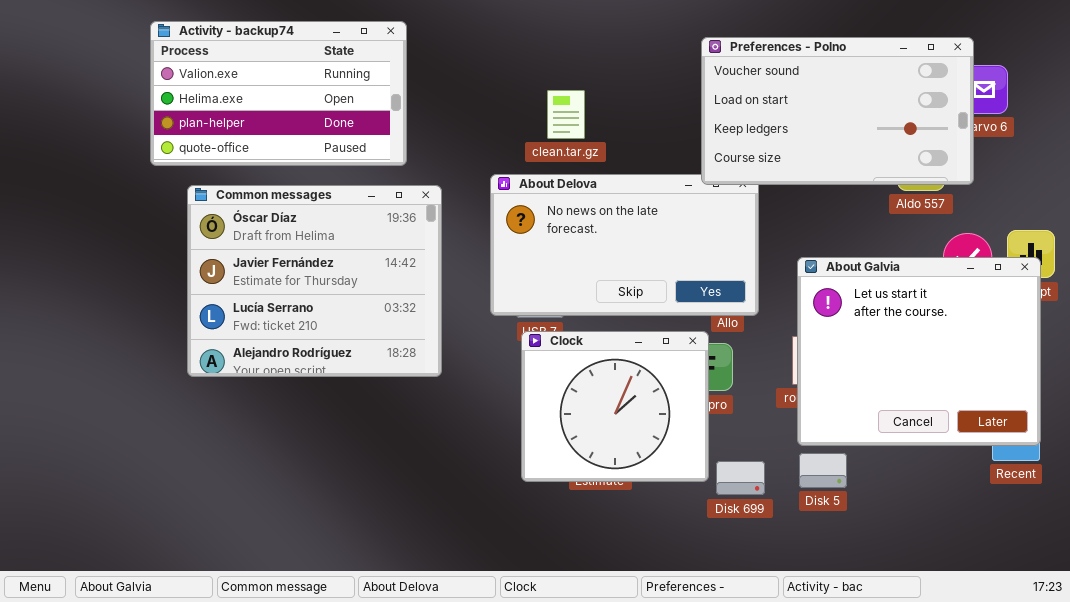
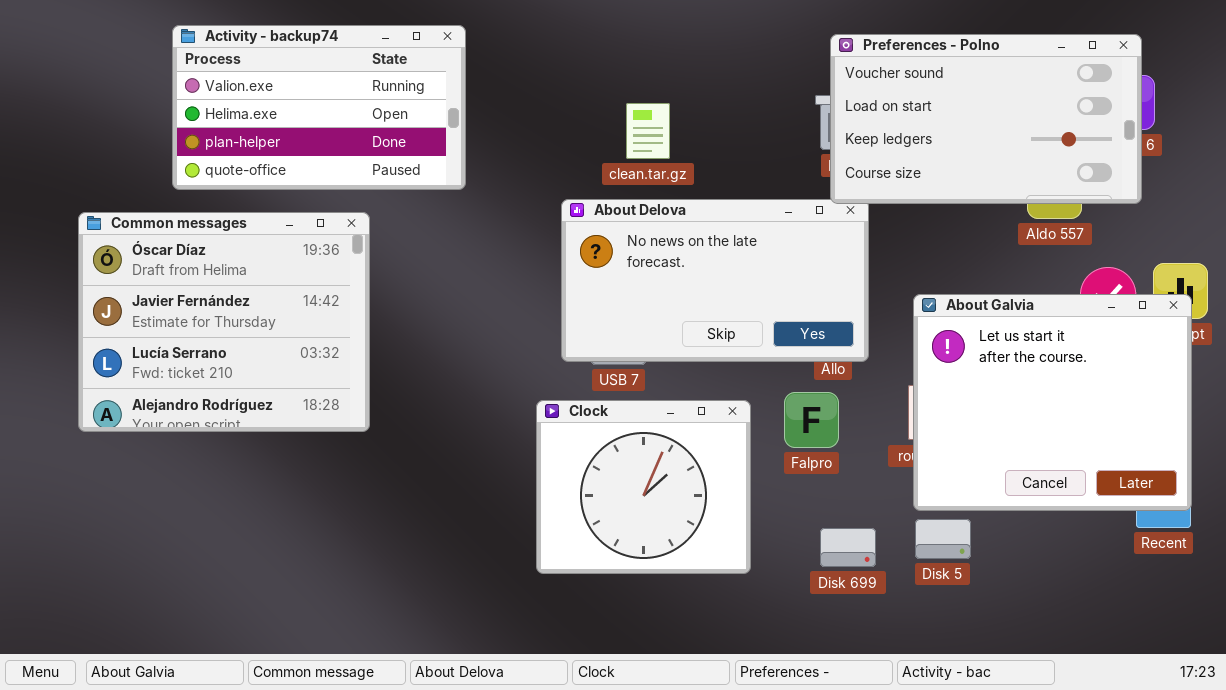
Preferences - Polno: [701,37,974,185] -> [830,34,1142,204], moved
Common messages: [187,185,442,377] -> [78,212,370,432], moved
Clock: [521,331,709,482] -> [536,400,751,574], moved

